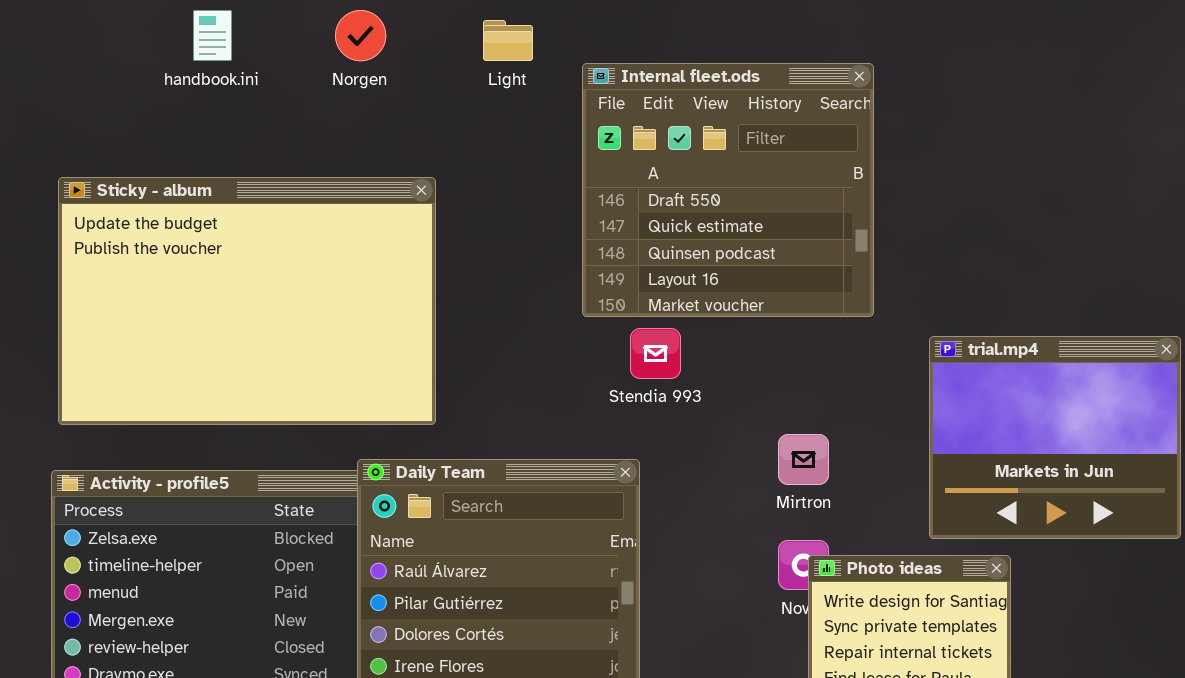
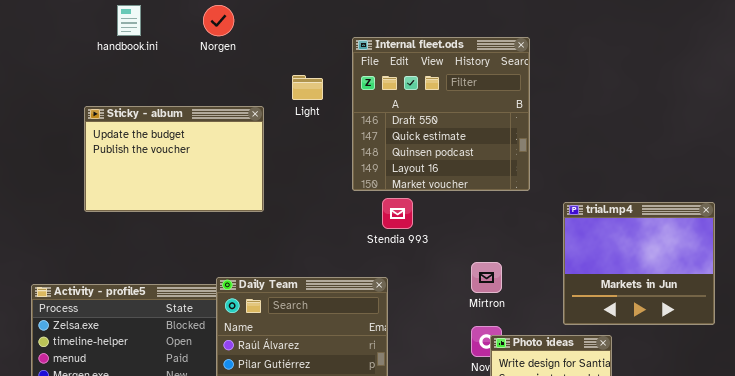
Light: [483,20,533,61] -> [292,75,323,100], moved
Sticky - album: [58,177,436,425] -> [84,106,264,212], resized

